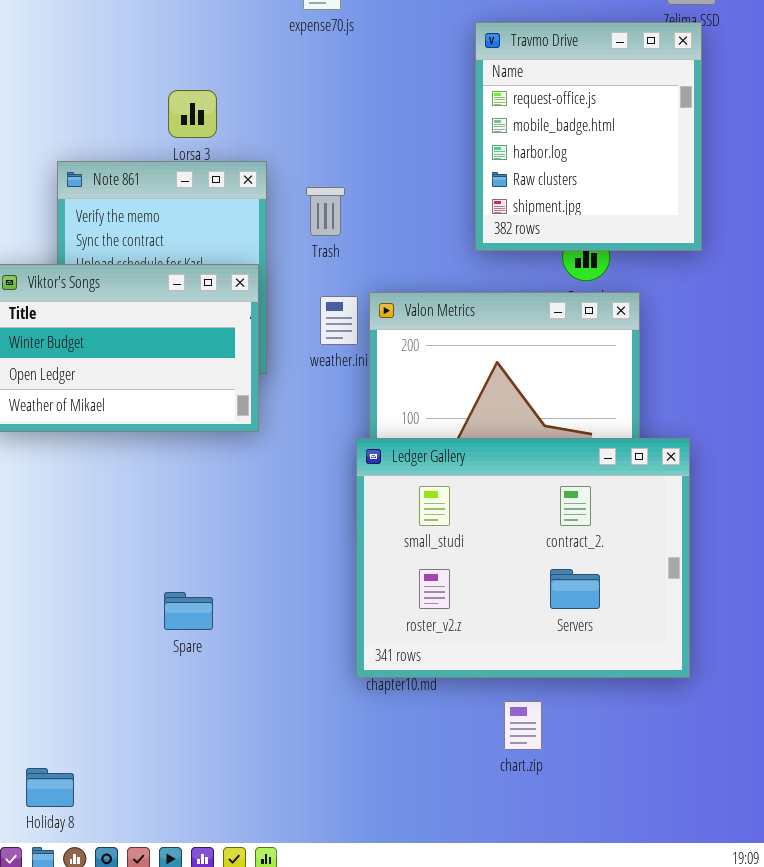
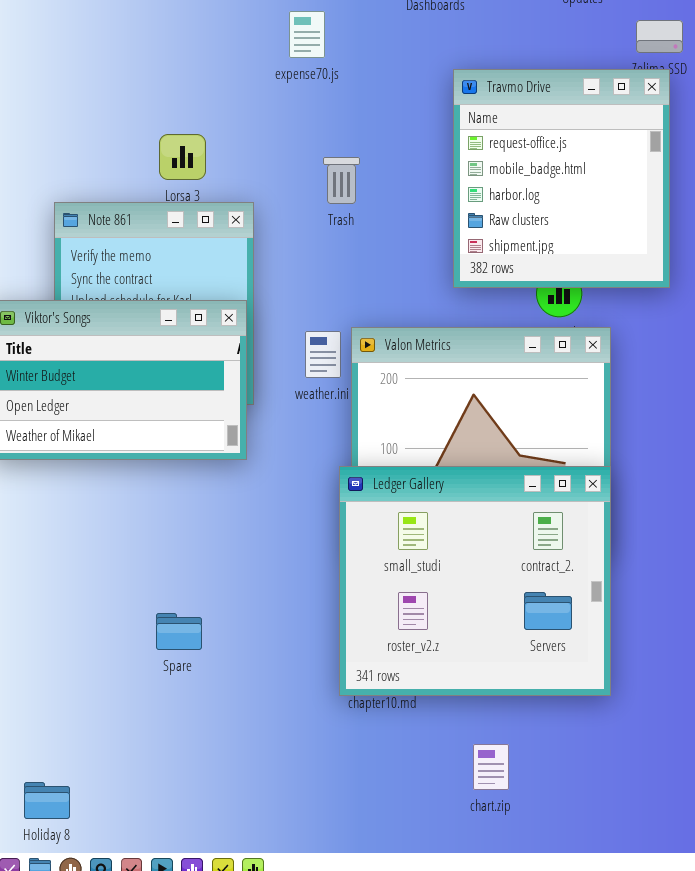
Trash: [306,187,345,236] -> [323,157,360,204], moved
Ledger Gallery: [356,438,690,678] -> [339,466,611,696], resized
chart.zip: [504,701,542,750] -> [473,744,509,790], moved

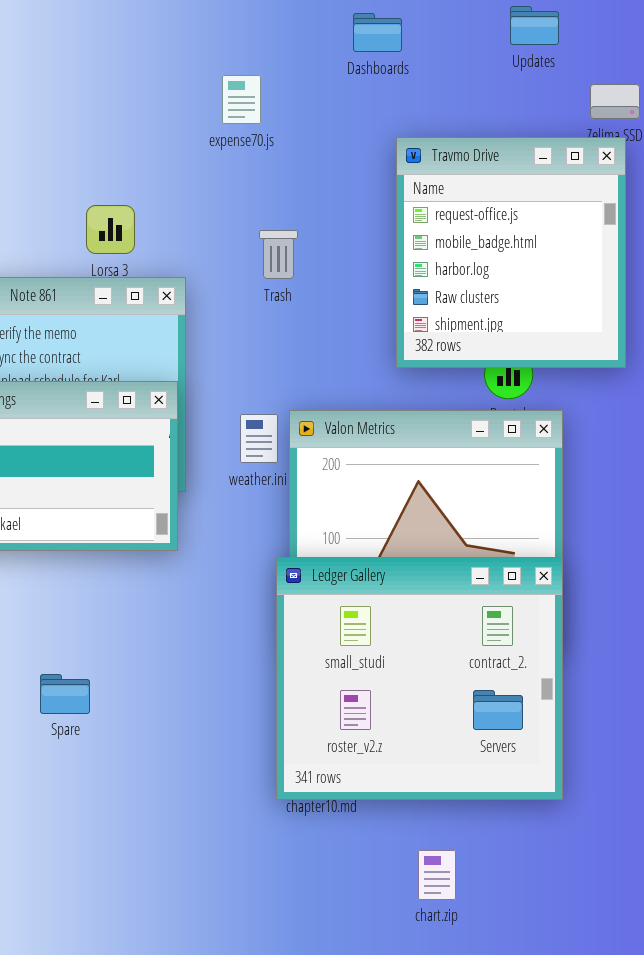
Spare: [156,613,202,650] -> [40,674,90,714], moved

